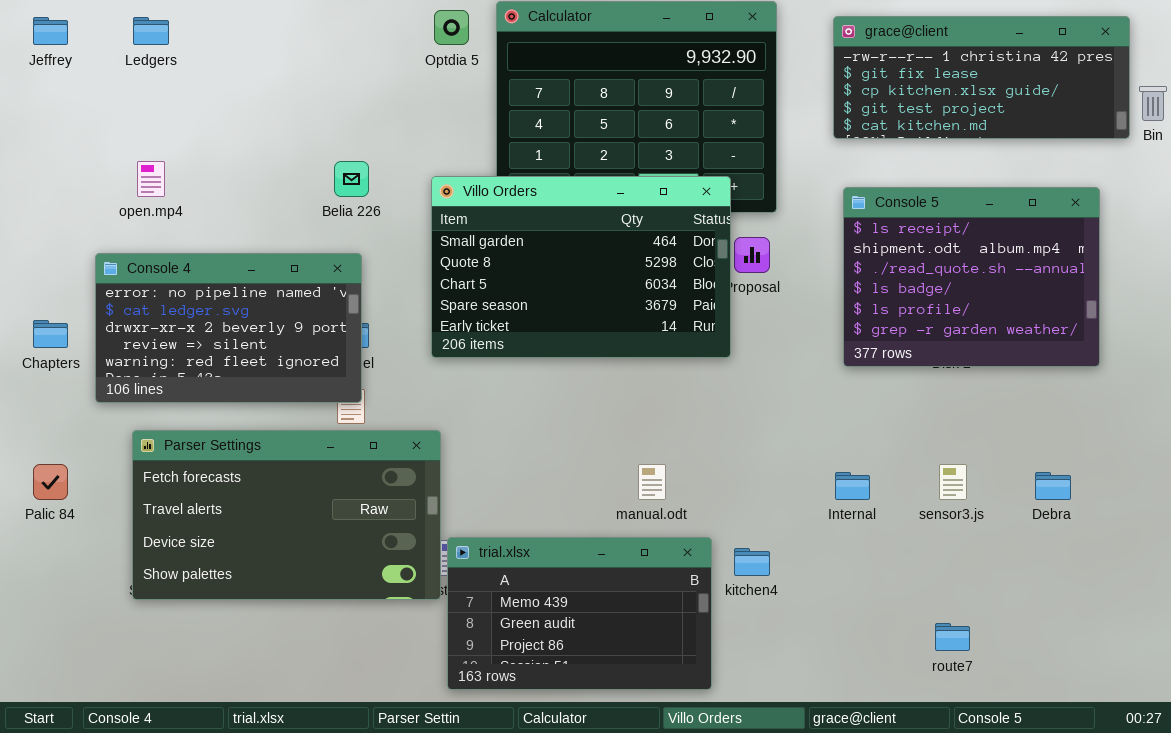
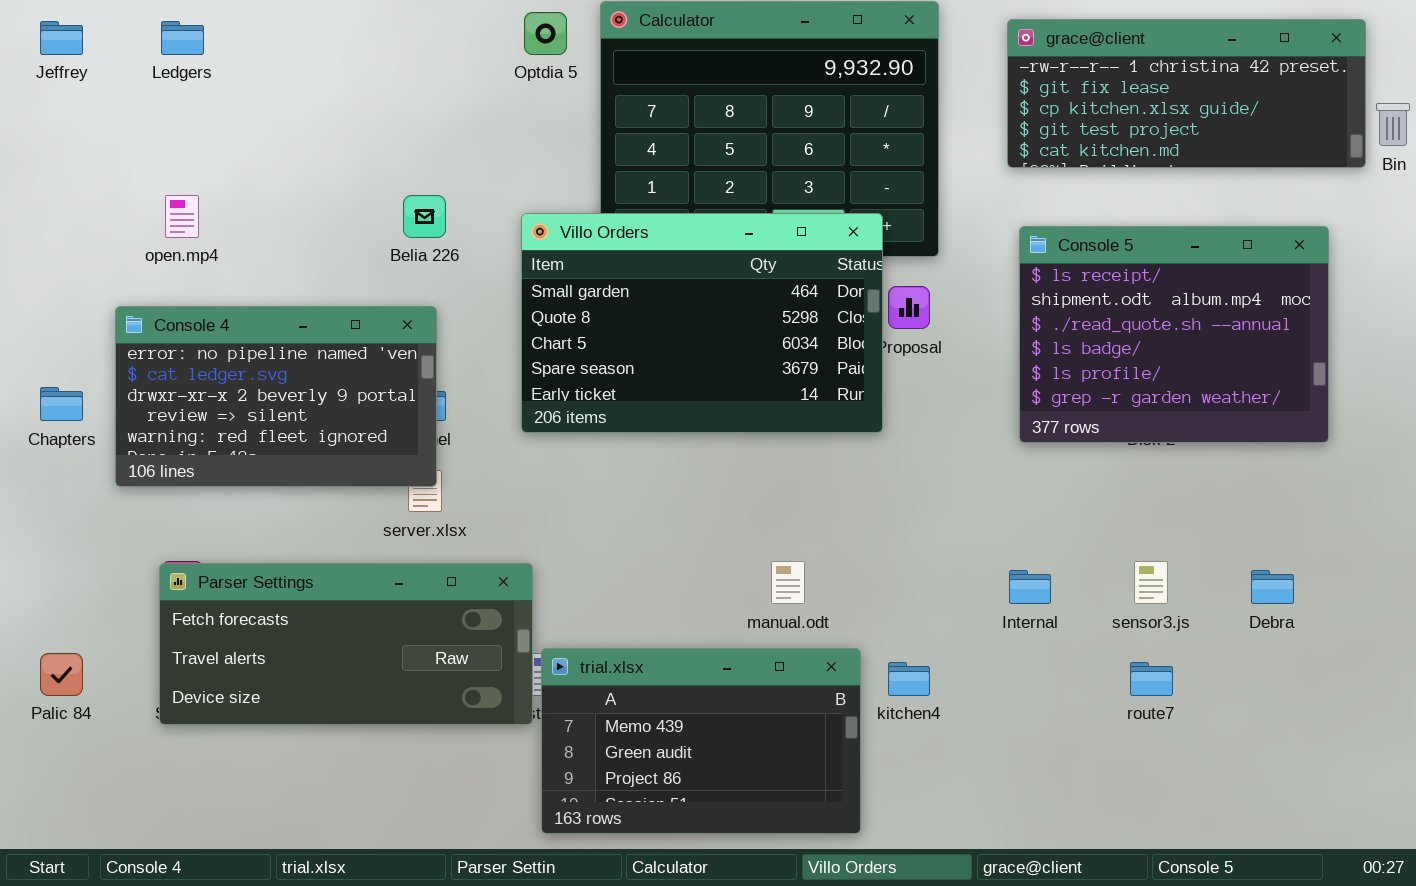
Parser Settings: [132,430,441,600] -> [159,563,533,725], resized
Palic 84: [33,464,68,500] -> [40,653,83,696], moved
route7: [935,623,970,651] -> [1130,662,1173,696], moved

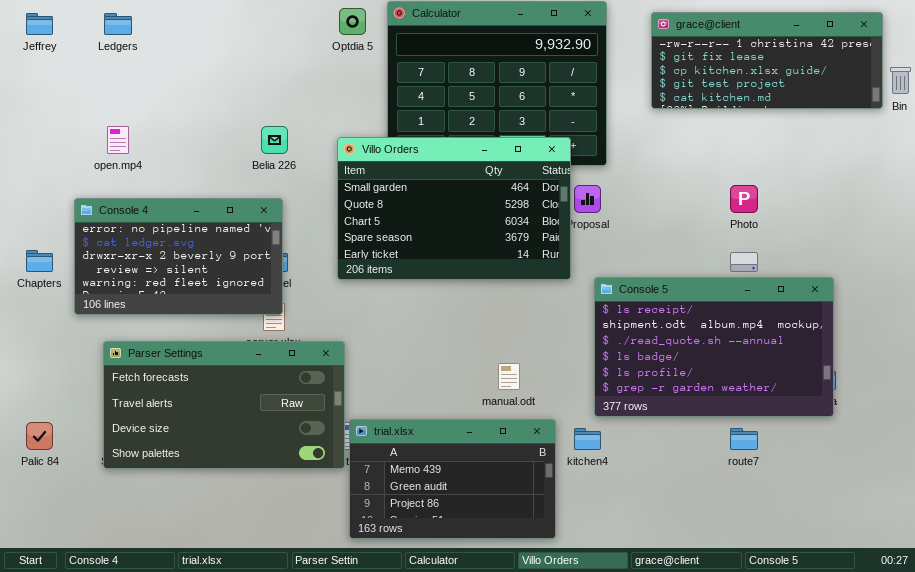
Console 5: [1019,226,1329,443] -> [594,277,834,417], moved, resized
Parser Settings: [159,563,533,725] -> [103,341,345,469], resized

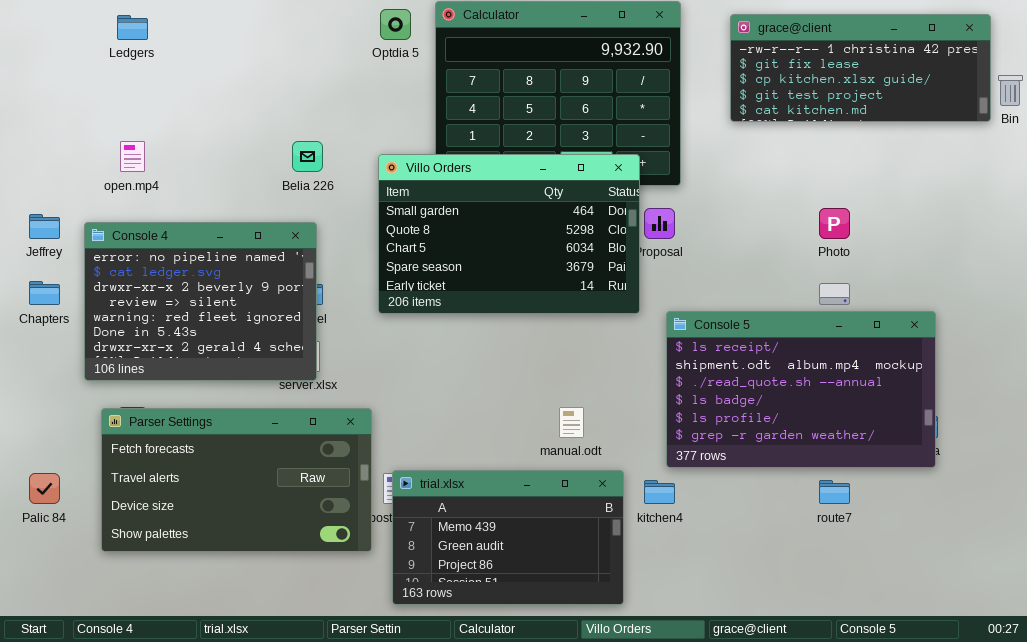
Jeffrey: [26,13,53,35] -> [29,214,60,239], moved
Console 4: [74,198,283,315] -> [84,222,317,381], resized
Parser Settings: [103,341,345,469] -> [101,408,372,552], moved

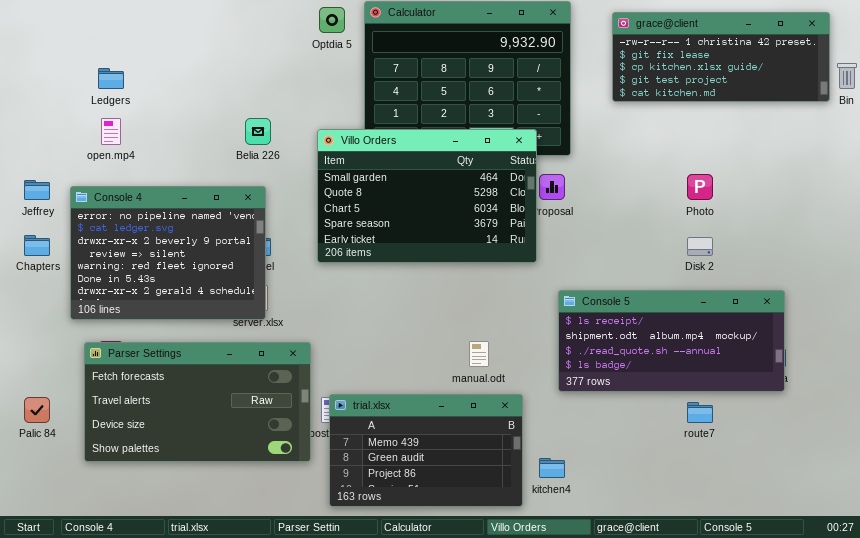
Ledgers: [117,15,148,40] -> [98,68,124,89], moved
Console 5: [666,311,936,468] -> [558,290,785,392], resized
kitchen4: [644,480,675,504] -> [539,458,565,478], moved

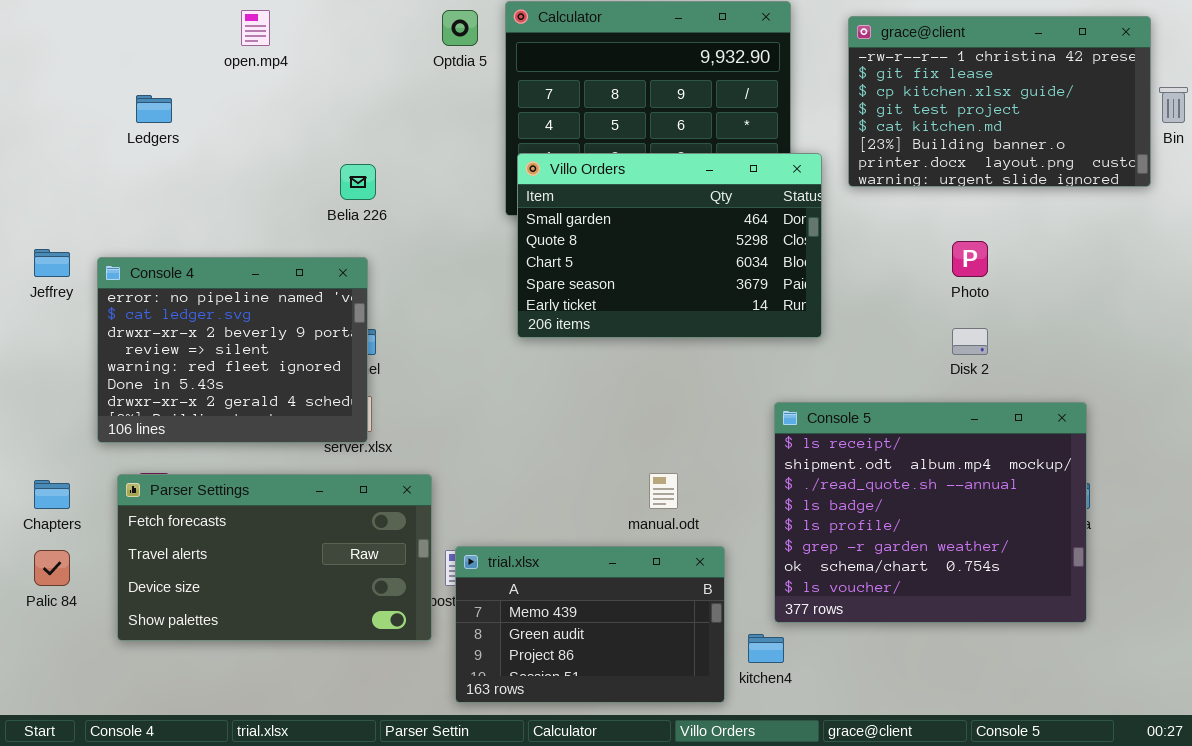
grace@client: [612,12,830,102] -> [848,16,1151,187], resized
open.mp4: [101,118,121,145] -> [241,10,270,46], moved
Villo Orders: [317,129,537,263] -> [517,153,822,338], moved
Chapters: [24,235,50,256] -> [34,480,70,509], moved
Console 5: [558,290,785,392] -> [774,402,1087,623], resized

